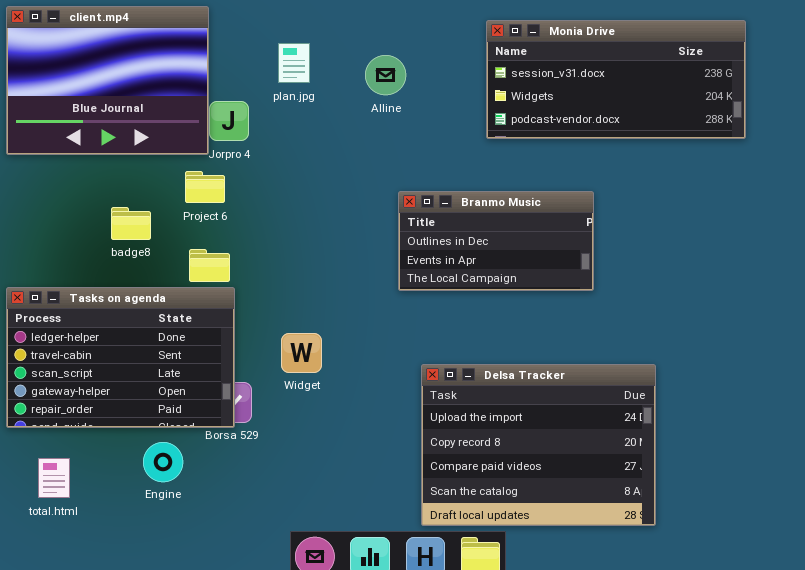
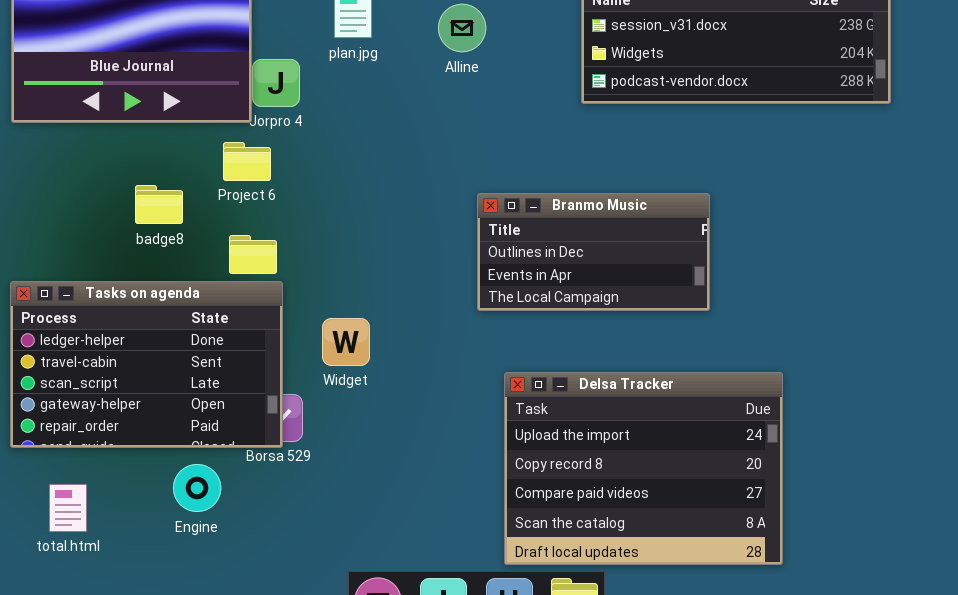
Branmo Music: [398,191,594,291] -> [477,193,710,311], moved
Widget: [281,333,322,373] -> [322,318,370,366], moved

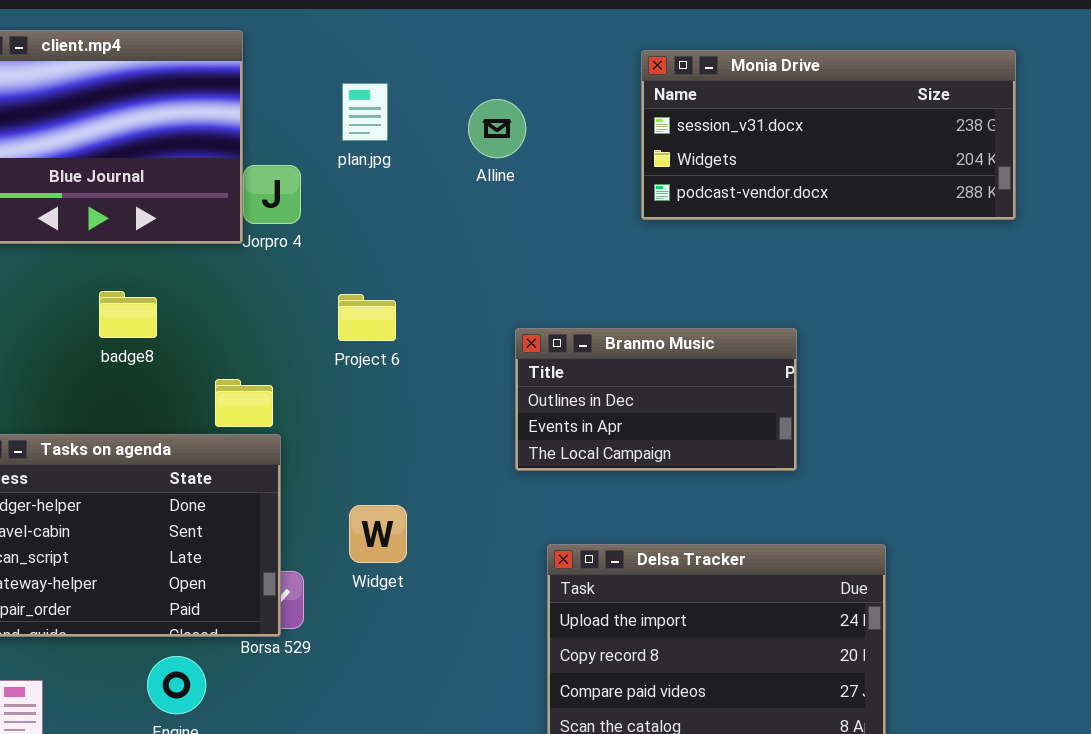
Project 6: [223,142,271,181] -> [338,294,396,341], moved
badge8: [135,185,183,224] -> [99,291,157,338], moved
Widget: [322,318,370,366] -> [349,505,407,563], moved

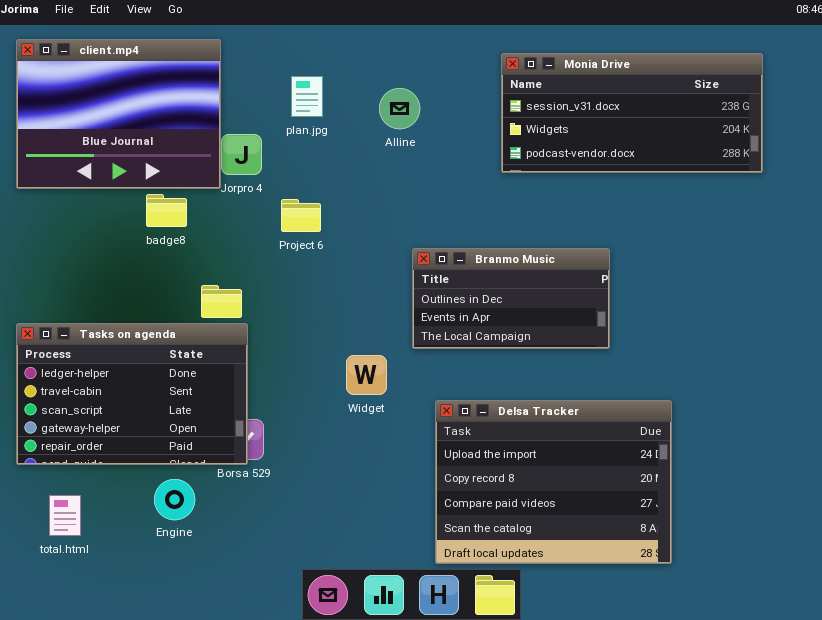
badge8: [99,291,157,338] -> [146,194,187,227], moved
Project 6: [338,294,396,341] -> [281,199,321,232], moved
Widget: [349,505,407,563] -> [346,355,387,395], moved

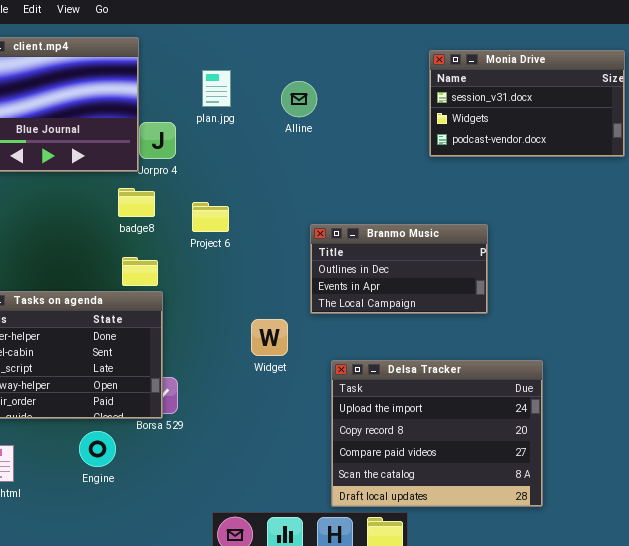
Monia Drive: [501,53,763,173] -> [429,50,625,157], resized
badge8: [146,194,187,227] -> [118,188,155,217], moved
Project 6: [281,199,321,232] -> [192,202,229,232], moved

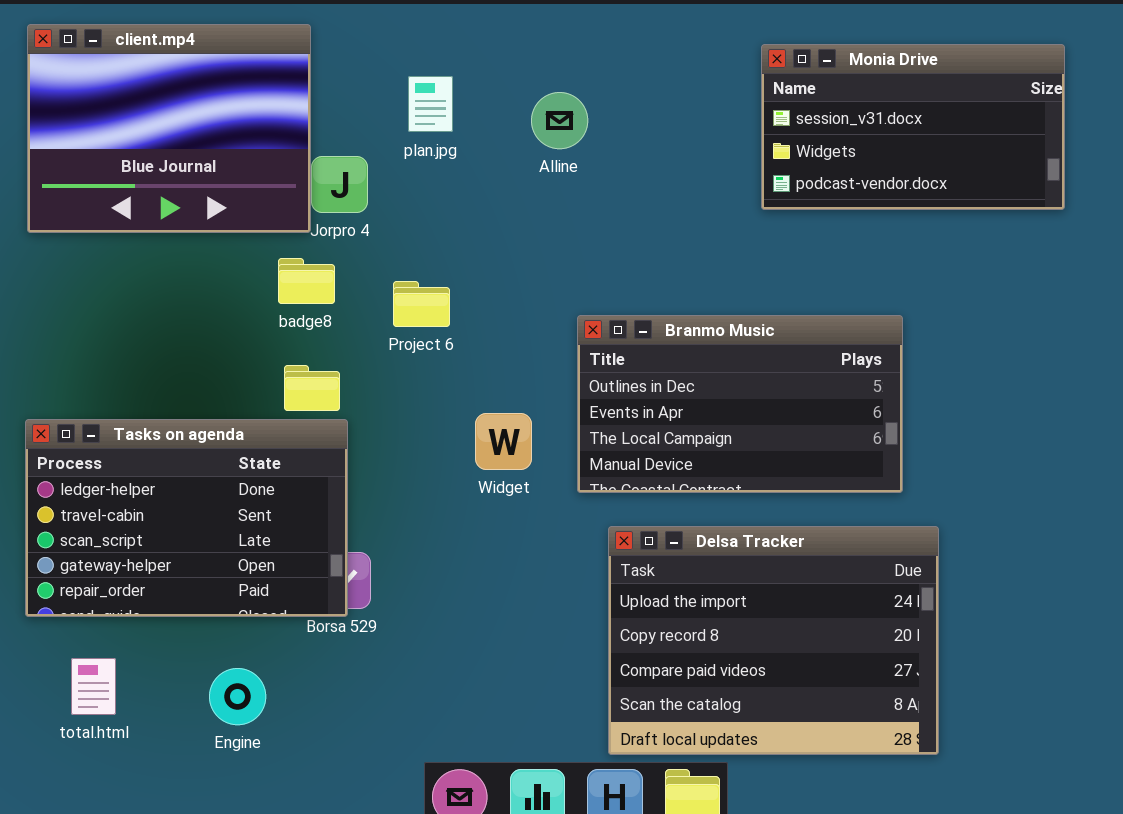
Branmo Music: [310,224,488,314] -> [577,315,903,493], resized
Widget: [251,319,288,356] -> [475,413,532,470], moved
Engine: [79,431,116,467] -> [209,668,266,725], moved

